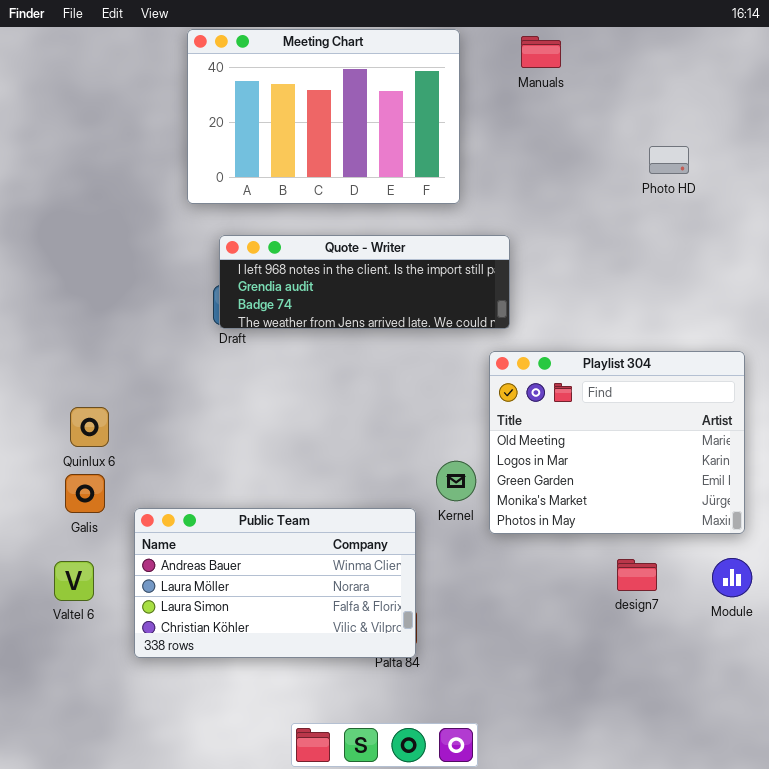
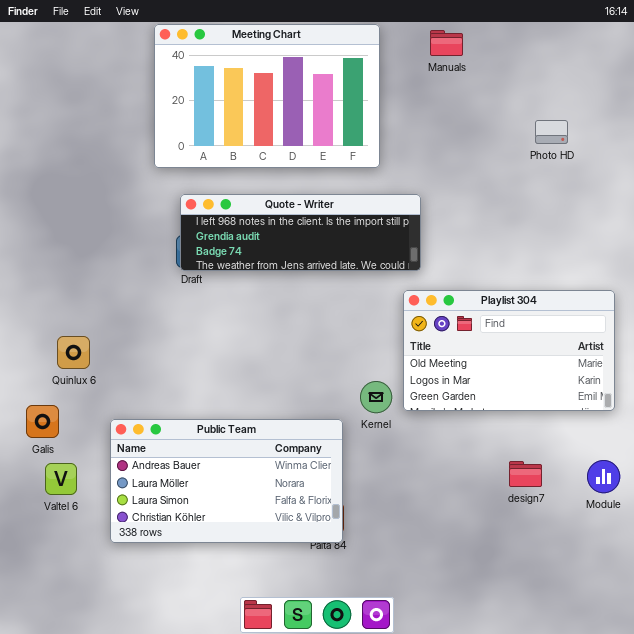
Playlist 304: [489,351,745,534] -> [403,290,615,411], resized
Galis: [65,474,105,513] -> [26,405,59,438], moved

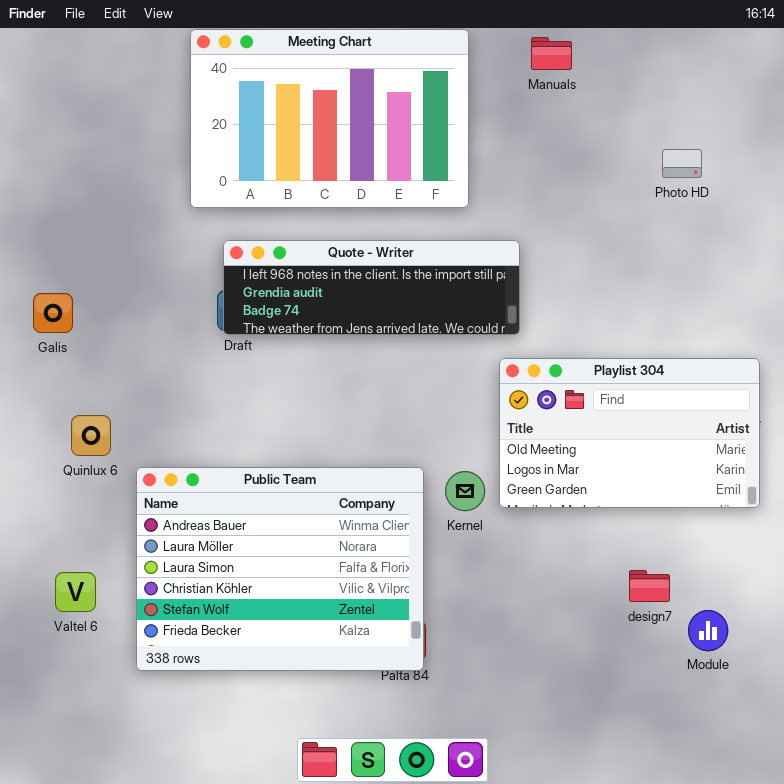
Galis: [26,405,59,438] -> [33,293,73,333], moved
Public Team: [110,419,343,543] -> [136,467,424,671], resized
Module: [587,460,620,493] -> [688,610,728,651], moved

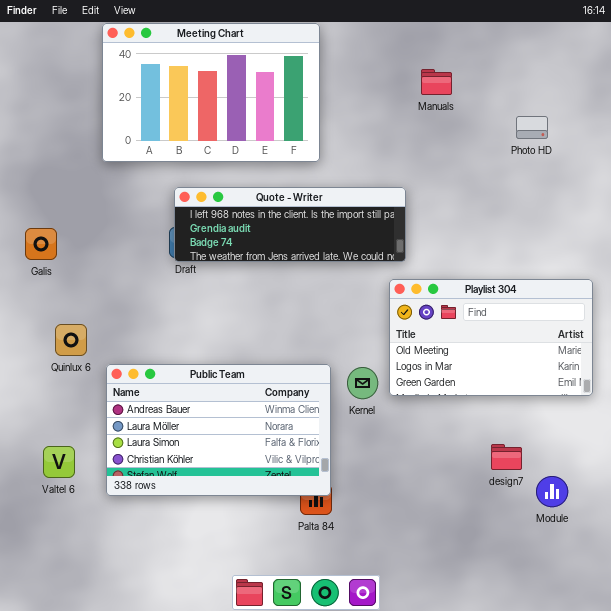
Meeting Chart: [190,29,469,208] -> [102,23,320,162], moved
Manuals: [531,37,572,70] -> [421,69,452,95], moved
Public Team: [136,467,424,671] -> [106,364,331,496], resized

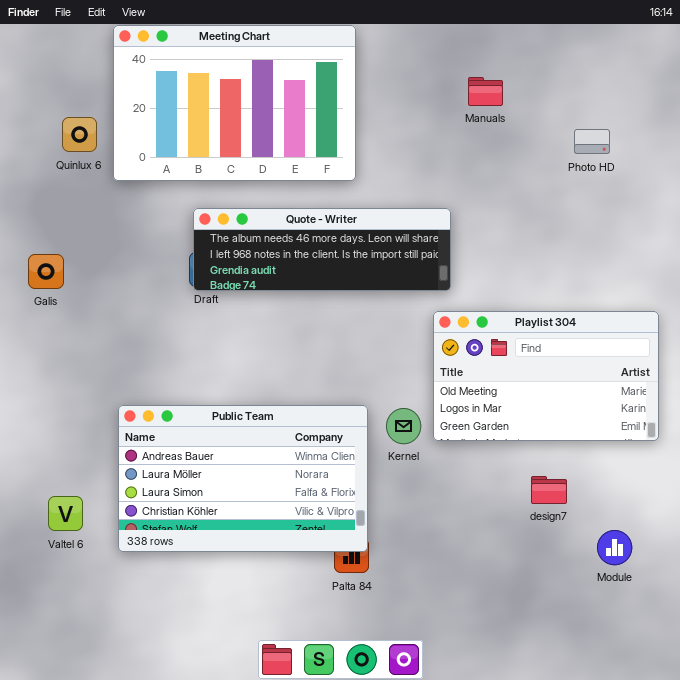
Quote - Writer: [174,187,406,262] -> [193,208,451,291], scrolled up 1 row
Quinlux 6: [55,324,87,356] -> [62,117,97,152], moved
design7: [491,444,522,470] -> [531,476,567,504], moved

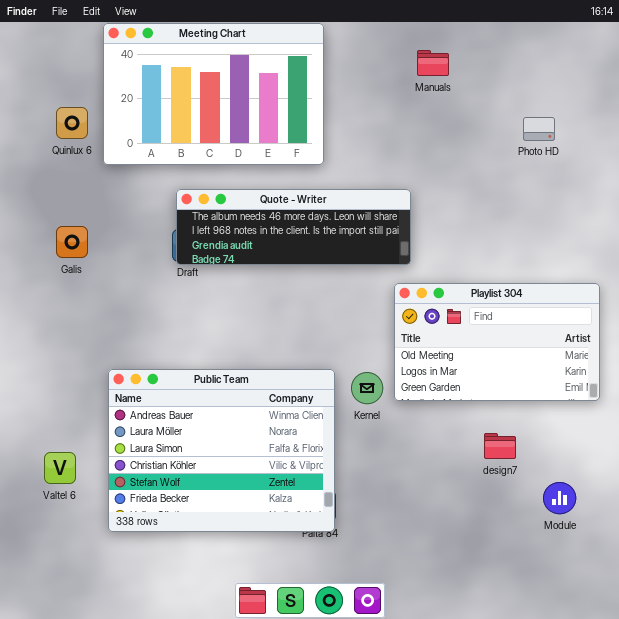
Manuals: [468,77,503,106] -> [417,50,449,76], moved
Galis: [28,254,64,289] -> [56,226,88,258], moved
Public Team: [118,405,368,552] -> [108,369,335,532], resized

